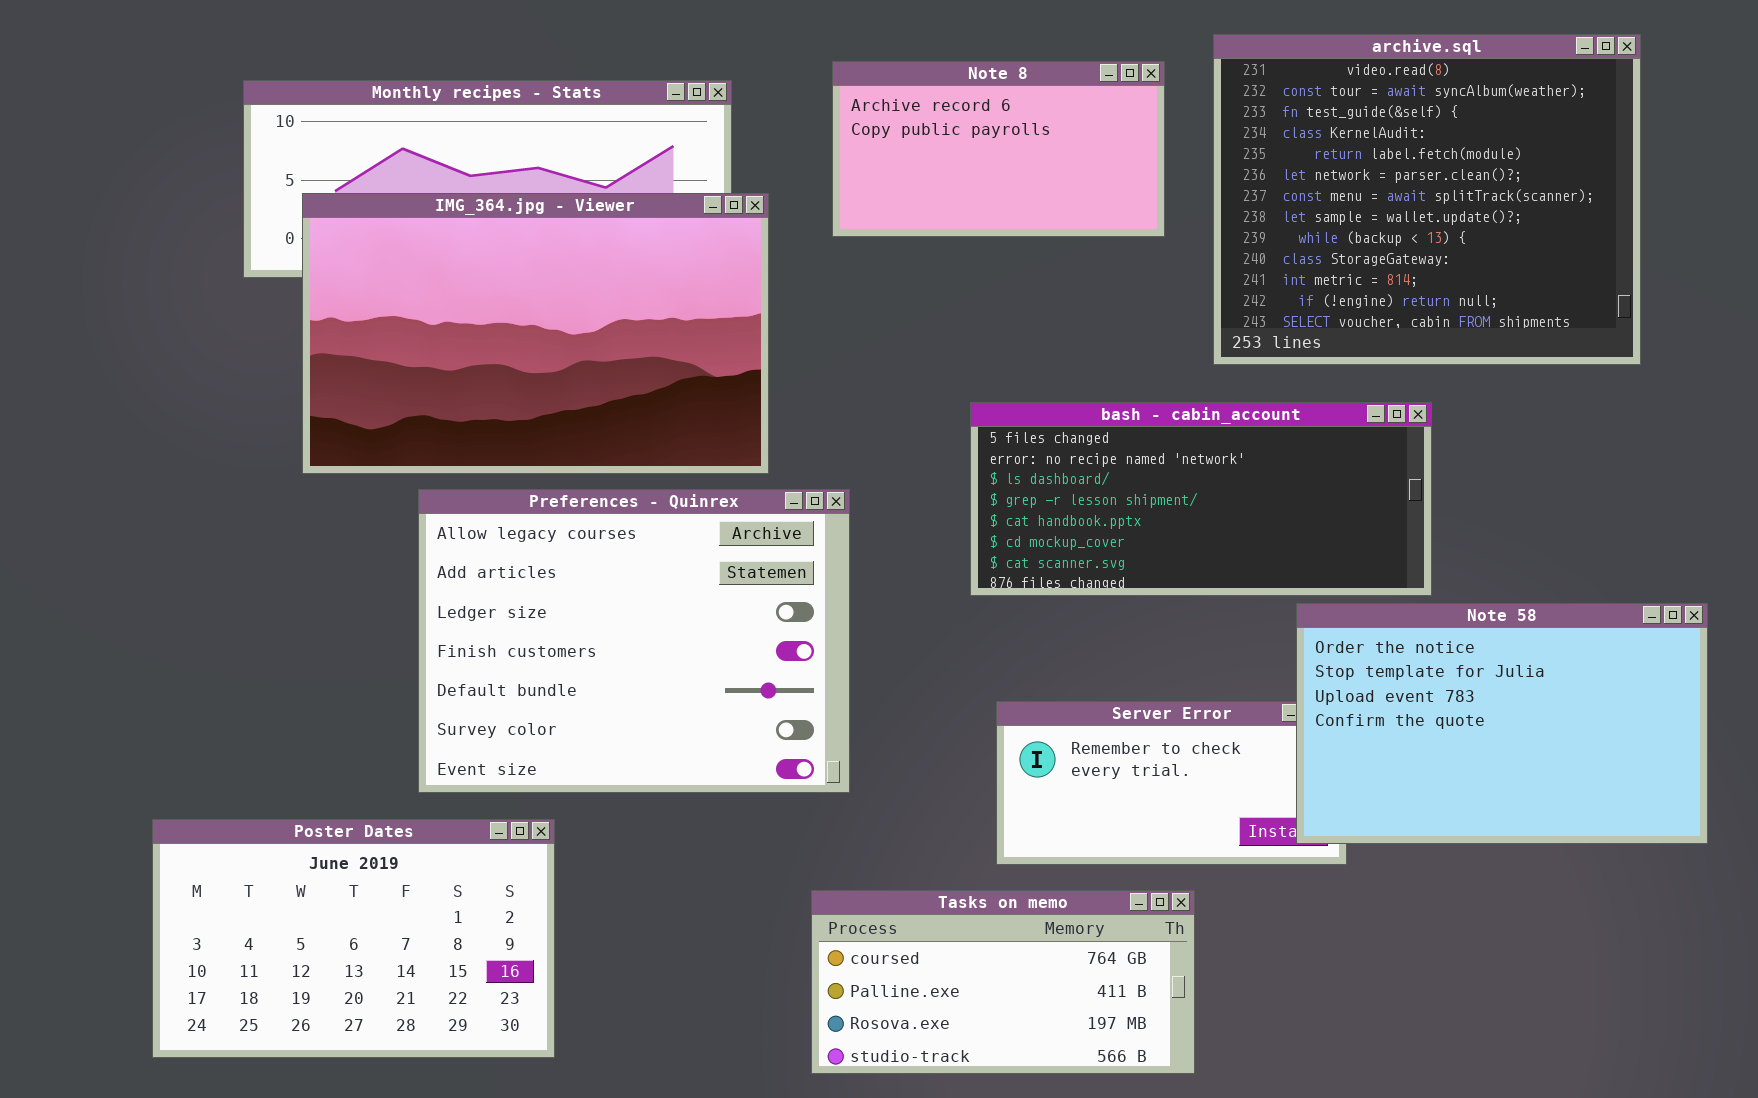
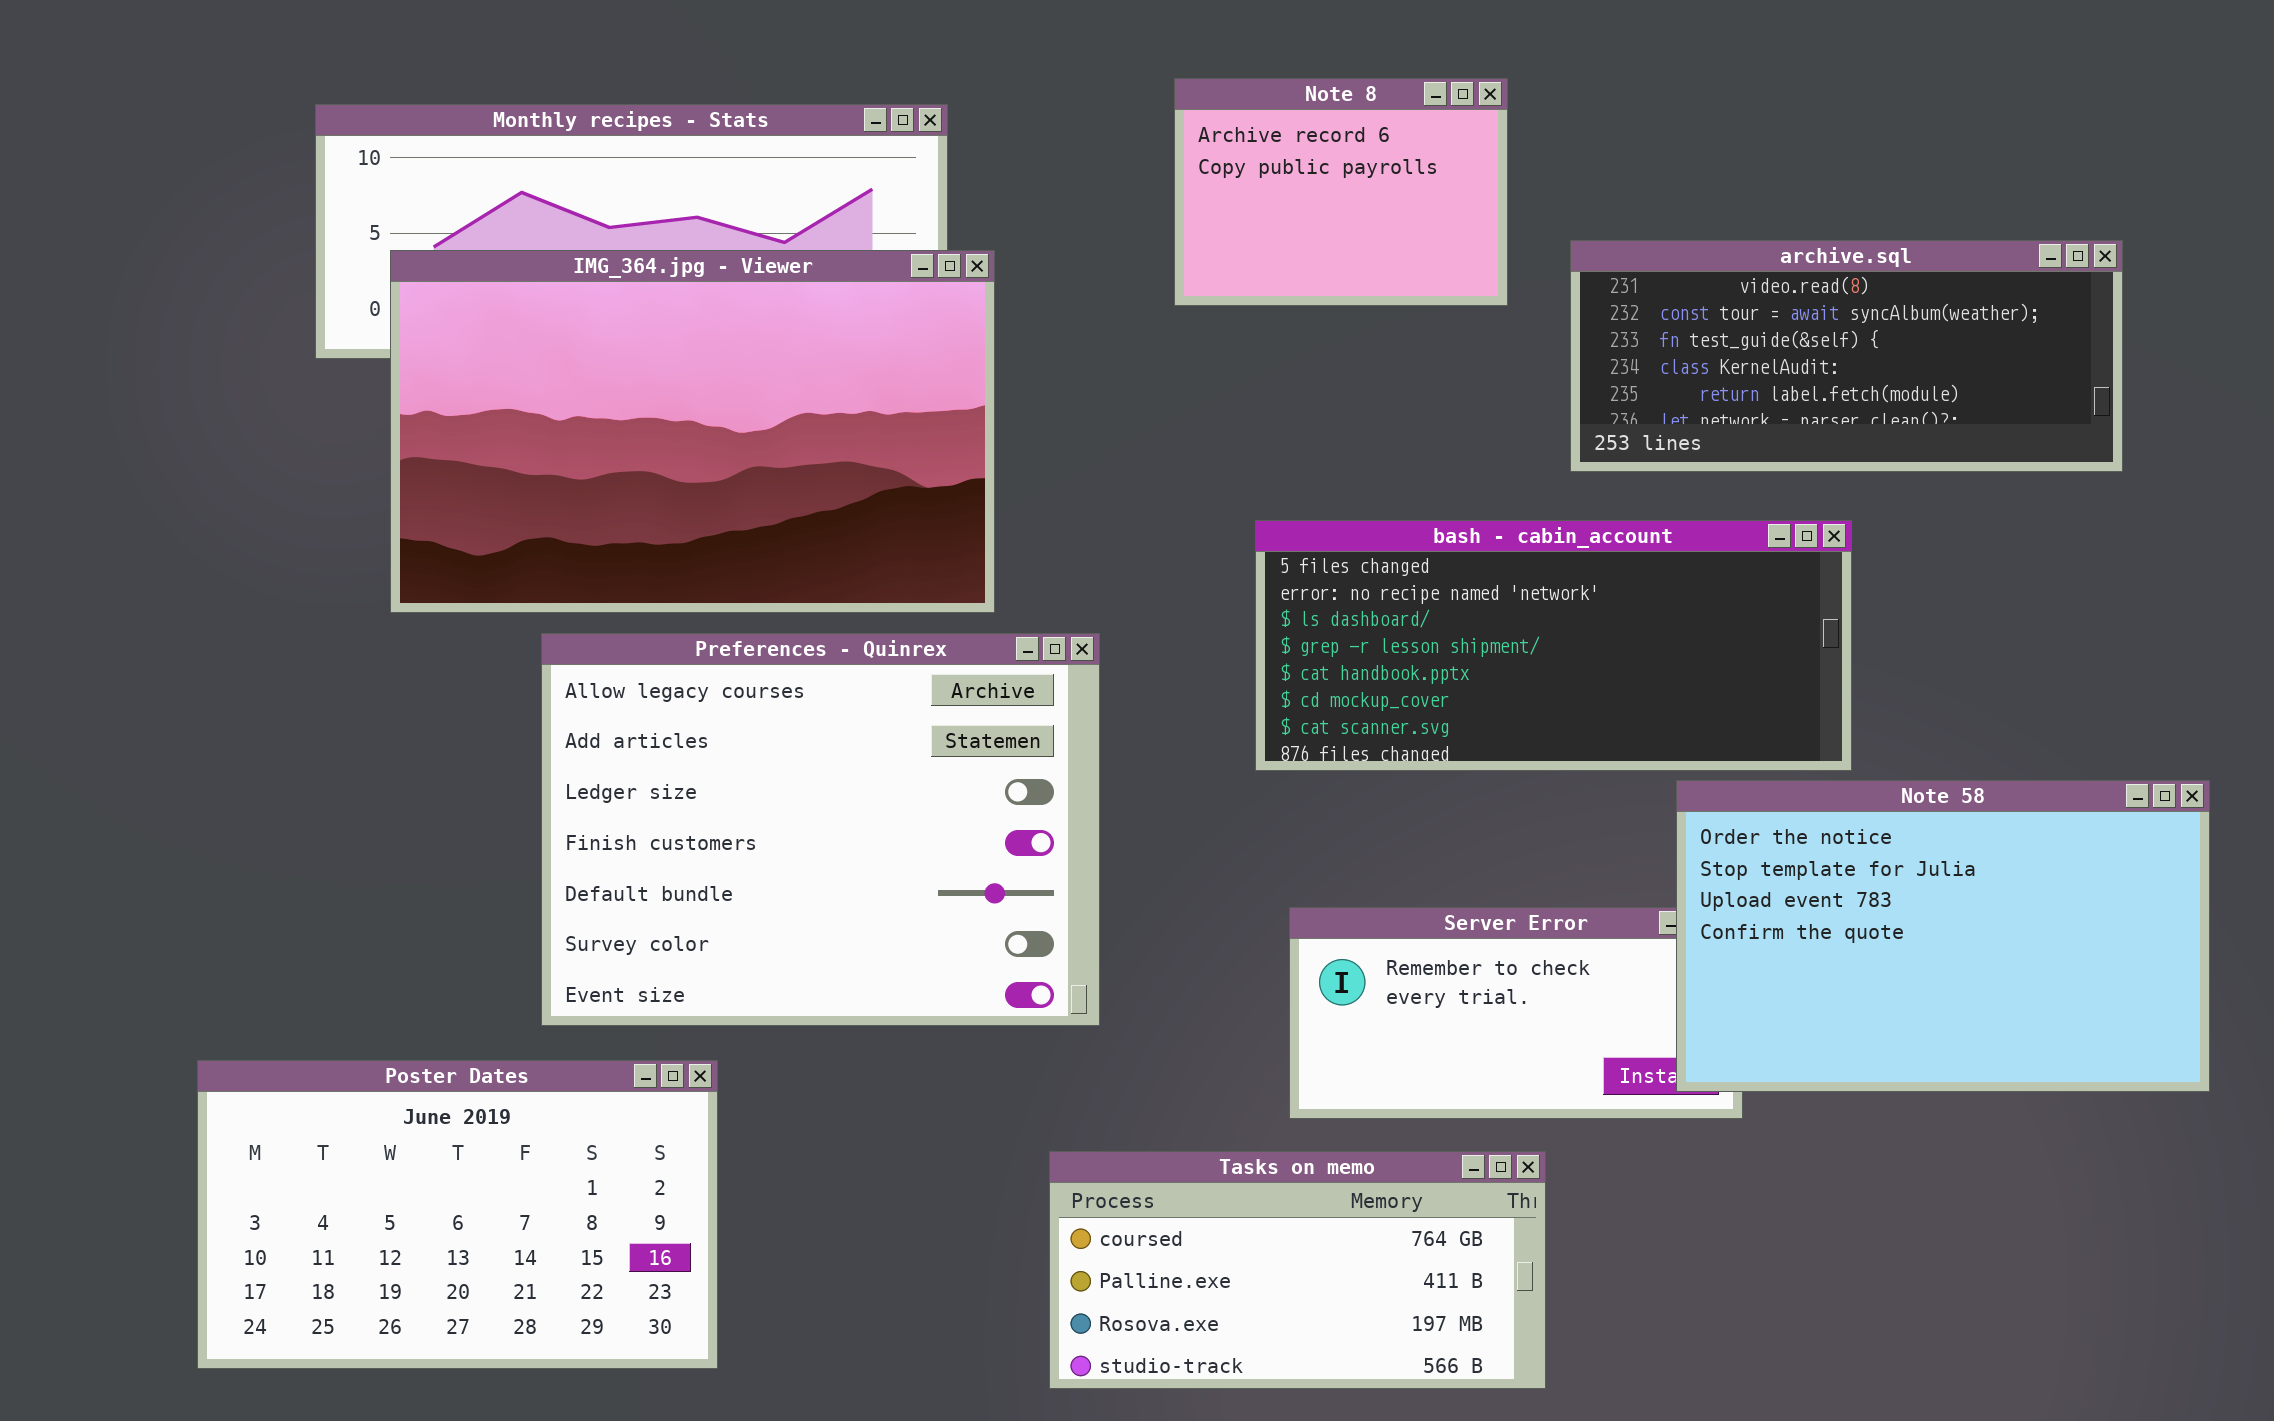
archive.sql: [1213,34,1641,365] -> [1570,240,2123,472], resized
Note 8: [832,61,1165,237] -> [1174,78,1508,306], resized

